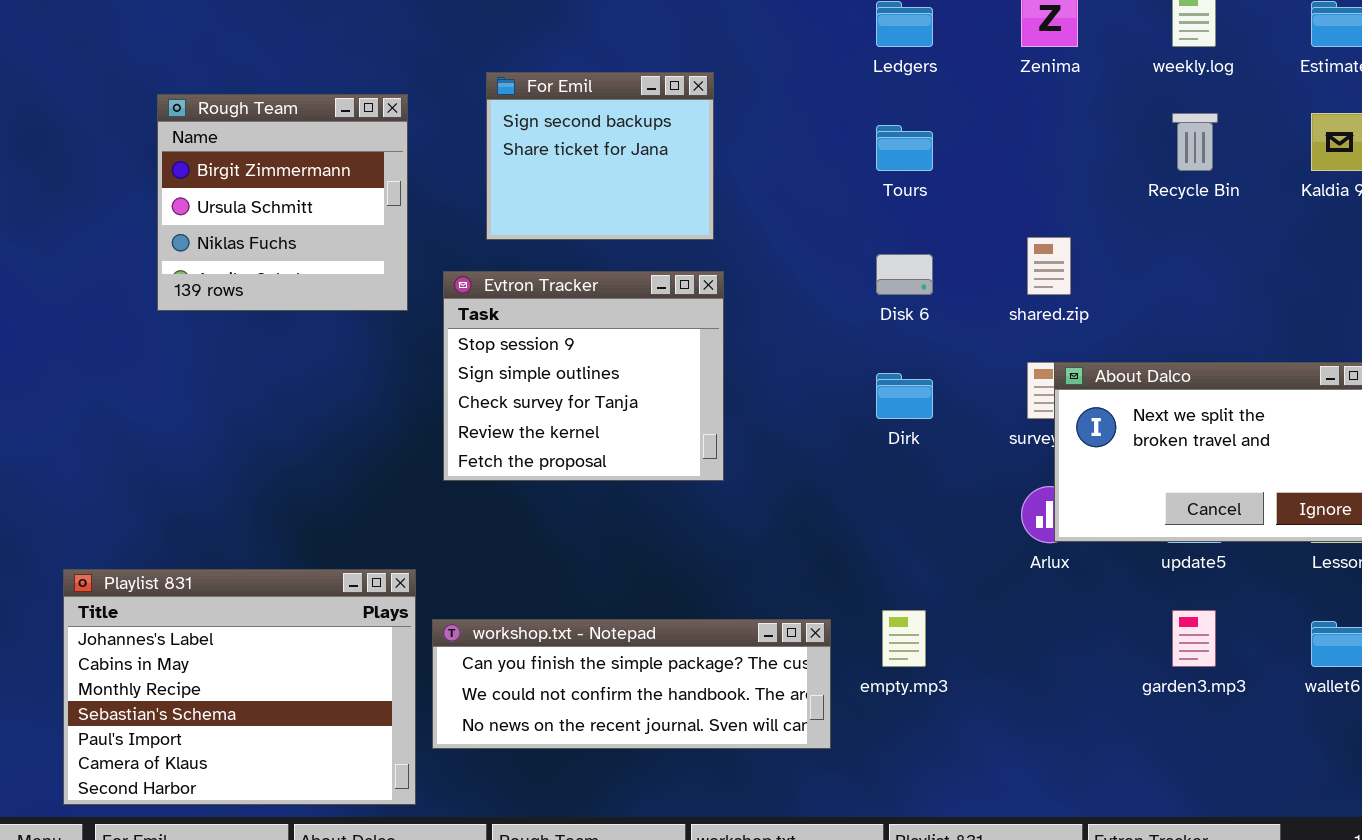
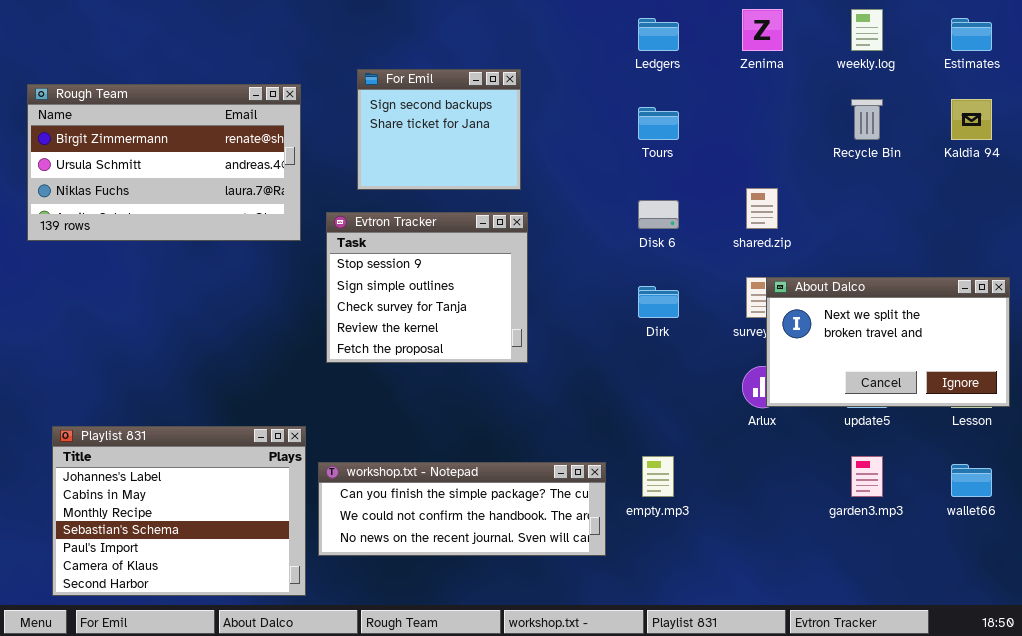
Rough Team: [157,94,408,311] -> [27,84,301,241], resized

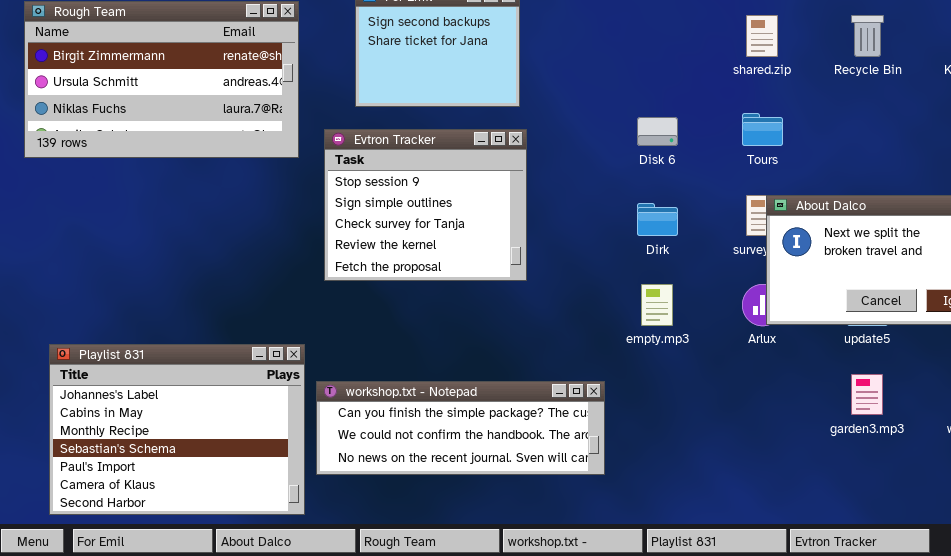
Tours: [638,107,679,140] -> [742,113,783,146], moved
shared.zip: [746,188,778,229] -> [746,15,778,57], moved
empty.mp3: [642,456,674,497] -> [641,284,673,326], moved

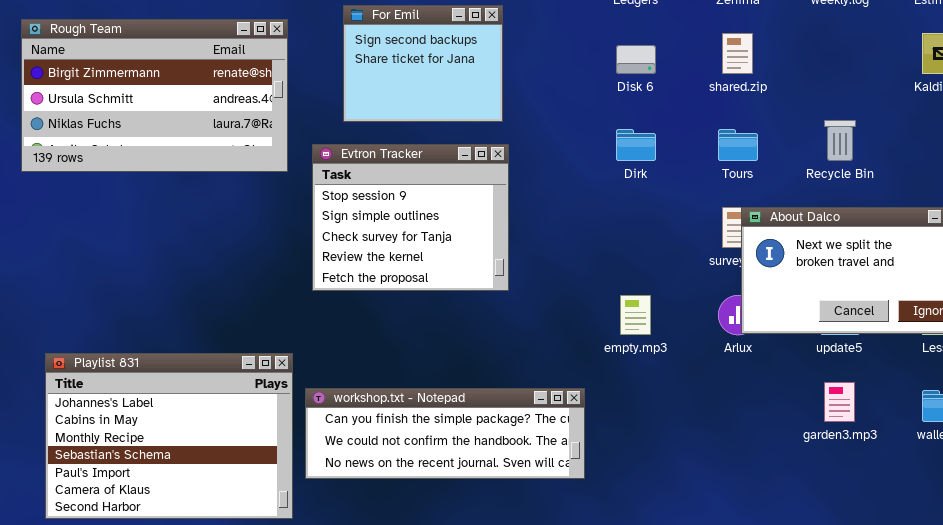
Recycle Bin: [851,15,884,57] -> [824,120,856,161], moved
Disk 6: [637,117,678,146] -> [616,45,656,74], moved
Dirk: [637,203,678,236] -> [616,129,656,161], moved

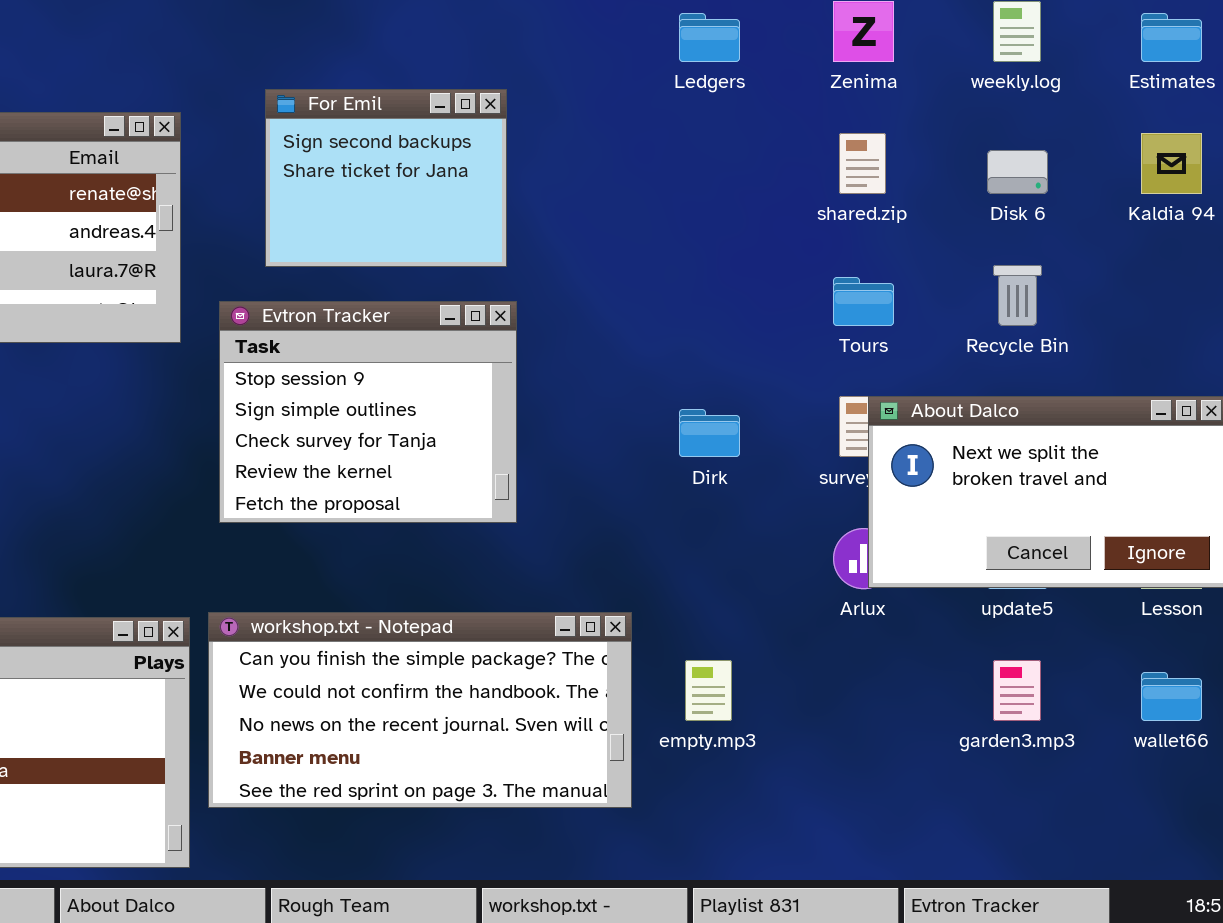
Disk 6: [616,45,656,74] -> [987,150,1048,194], moved
Dirk: [616,129,656,161] -> [679,409,740,457], moved
empty.mp3: [620,295,651,335] -> [685,660,732,721], moved
workshop.txt - Notepad: [305,388,585,479] -> [208,612,632,808], resized

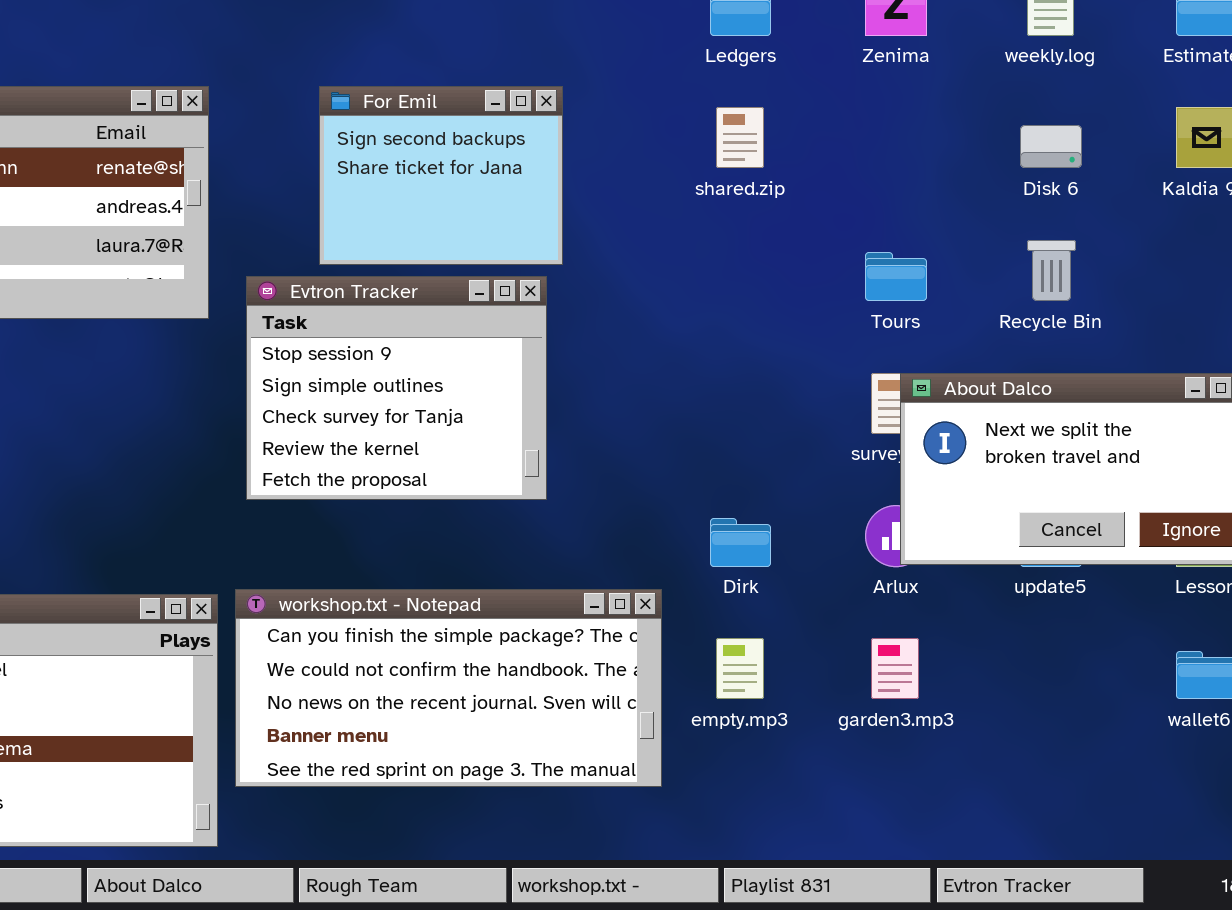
For Emil: [265,89,507,267] -> [319,86,563,265], moved
shared.zip: [839,133,886,194] -> [716,107,764,168], moved
Dirk: [679,409,740,457] -> [710,518,771,567], moved
garden3.mp3: [993,660,1041,721] -> [871,638,919,699], moved

